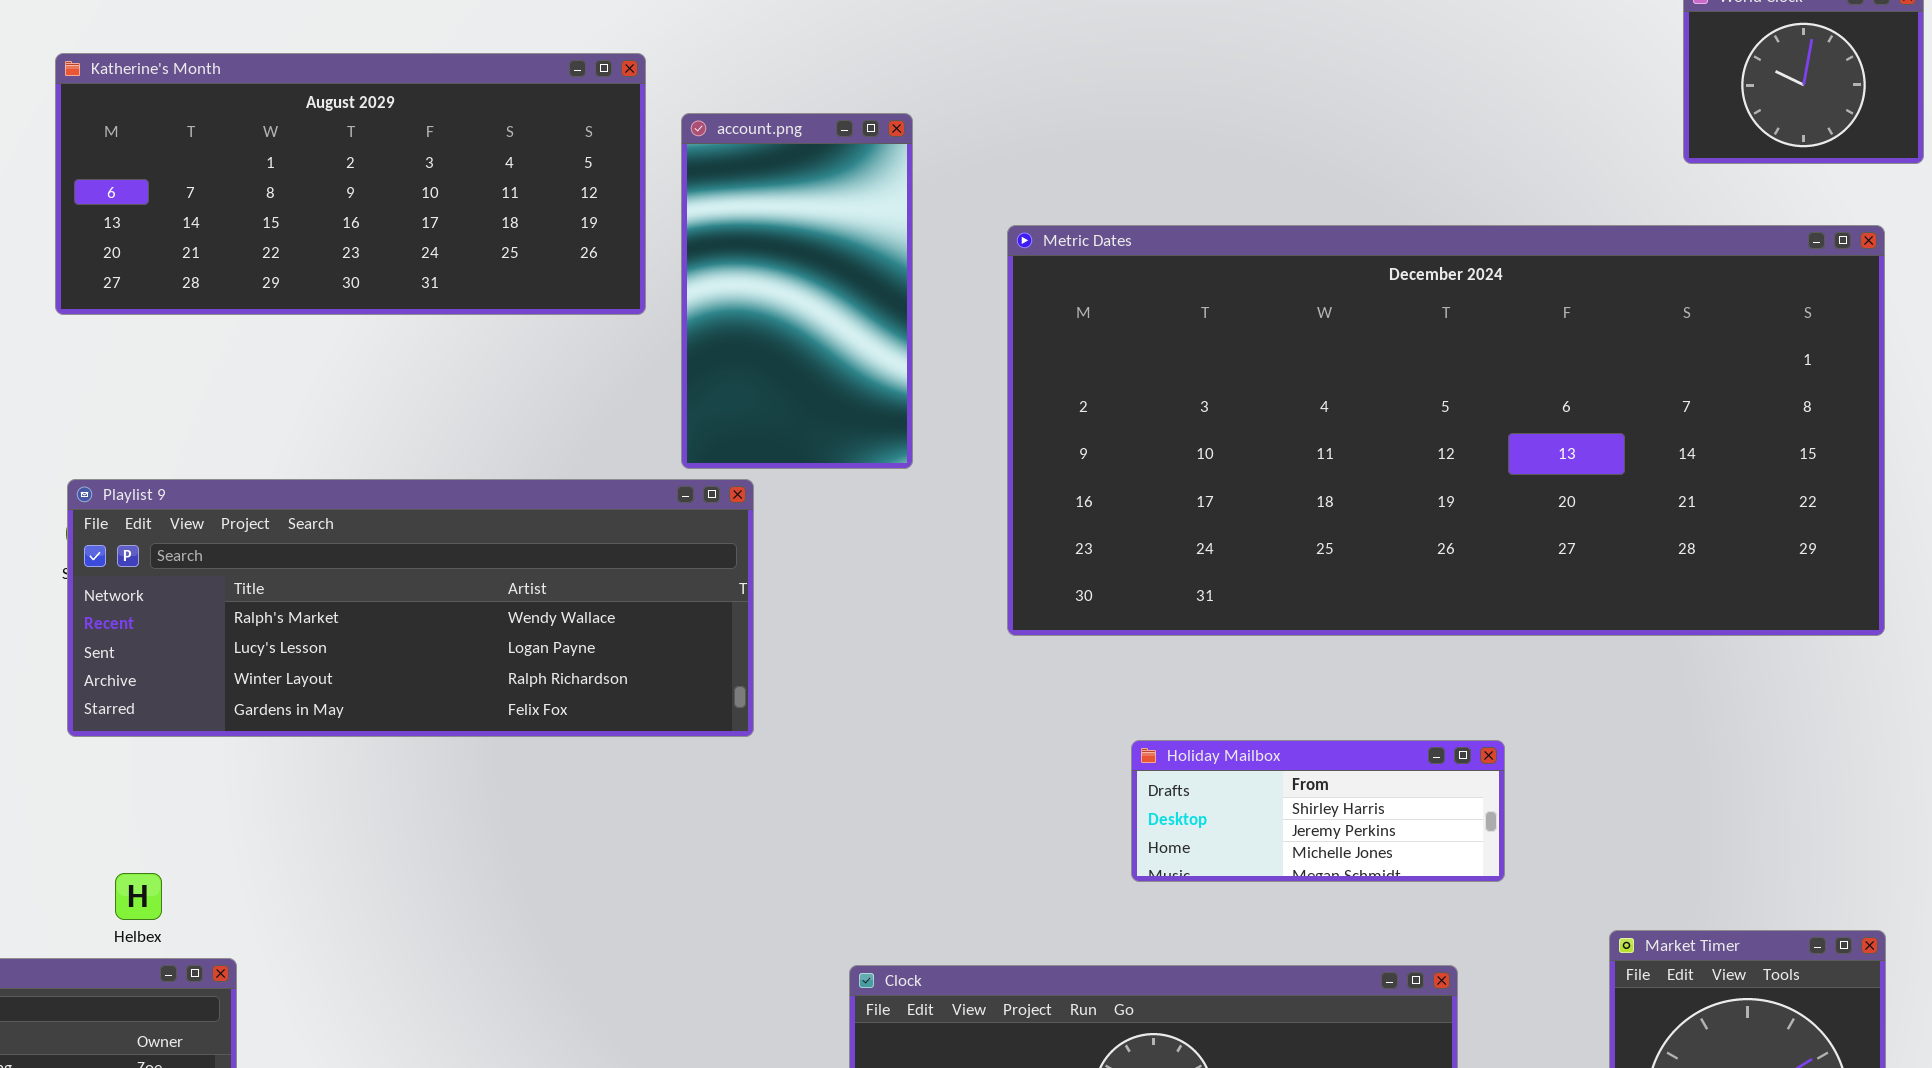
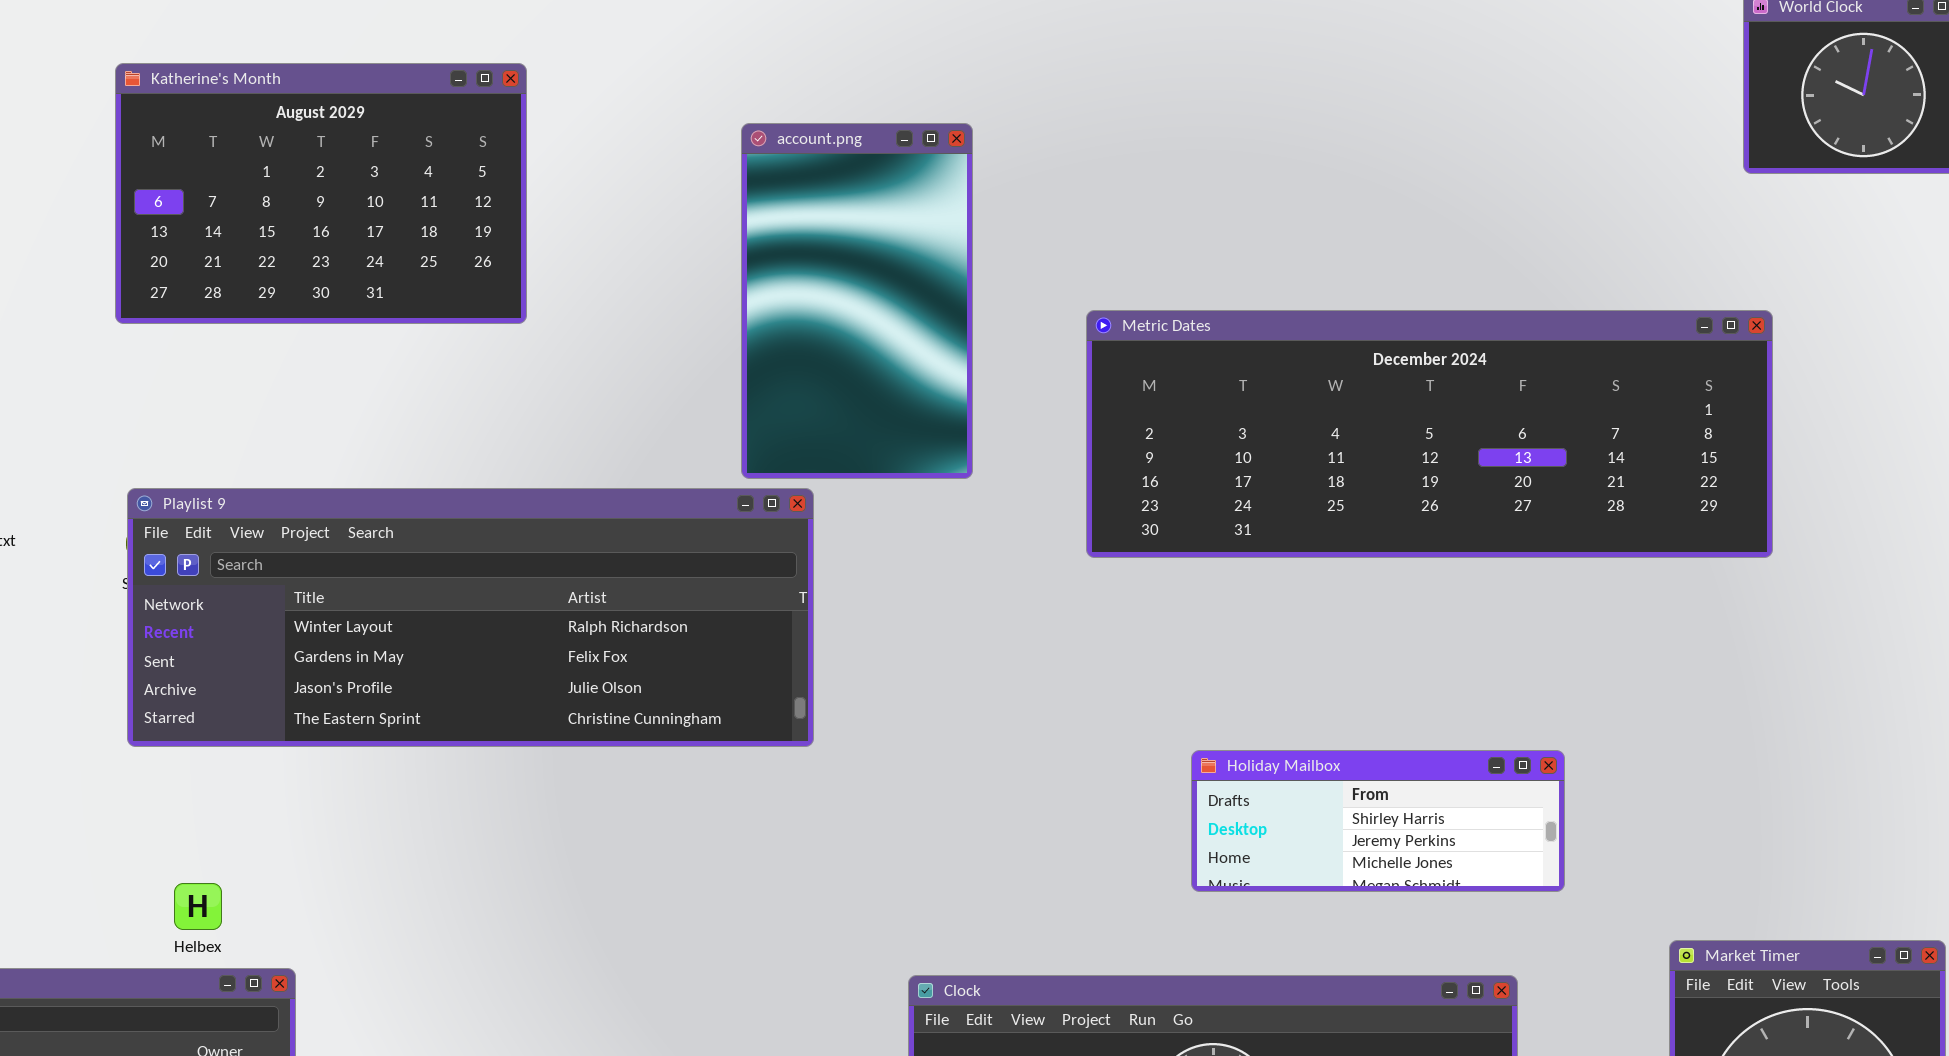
Katherine's Month: [55,53,646,315] -> [115,63,527,324], resized
Metric Dates: [1007,225,1885,636] -> [1086,310,1773,558], moved, resized
Playlist 9: [67,479,754,737] -> [127,488,814,747], scrolled down 2 rows

